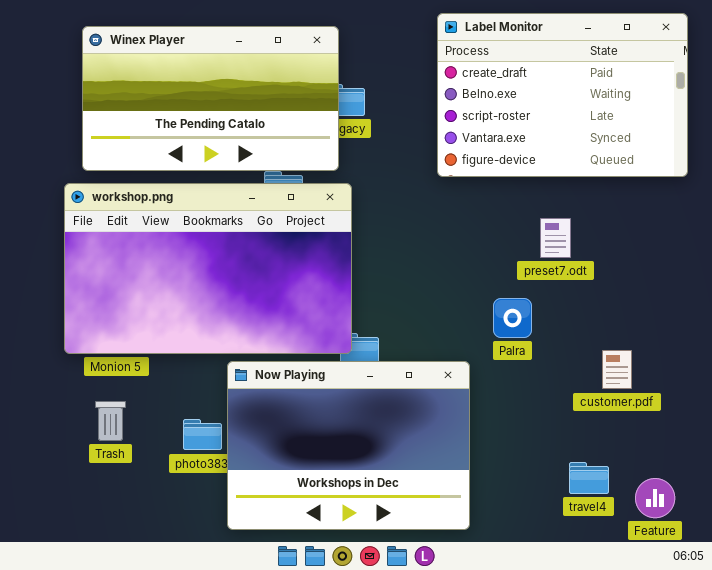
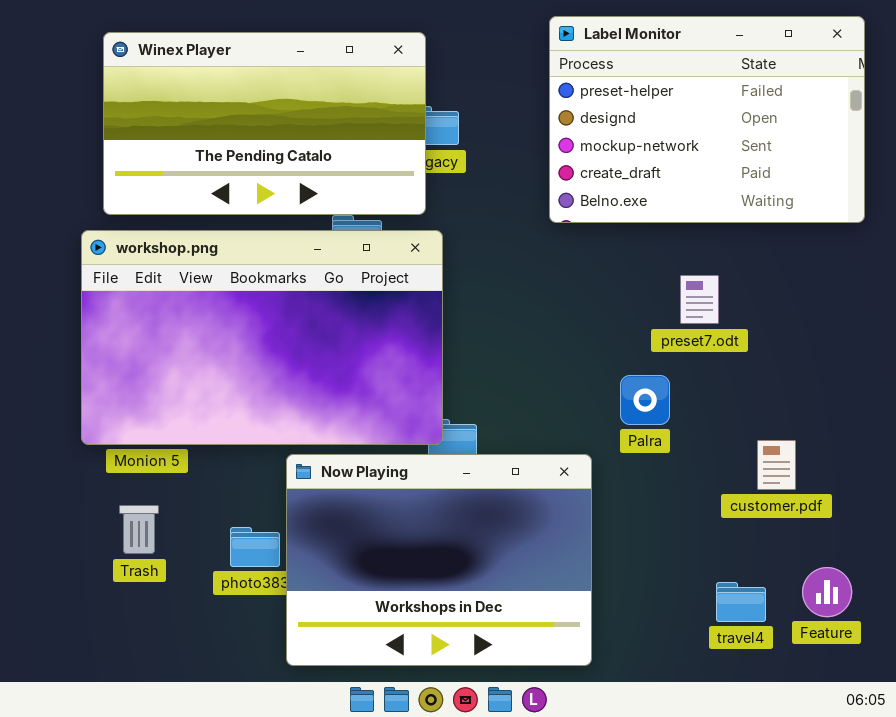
Label Monitor: [437,13,688,177] -> [549,16,865,223], scrolled up 3 rows
Feature: [635,478,675,518] -> [802,567,852,617], moved

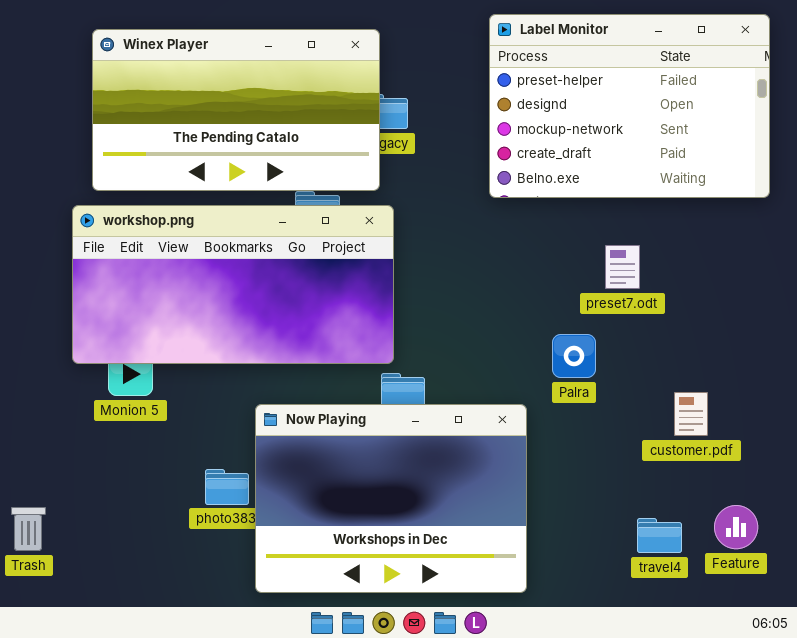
workshop.png: [81,230,443,445] -> [72,205,394,364], resized
Trash: [119,505,159,554] -> [11,507,46,551], moved

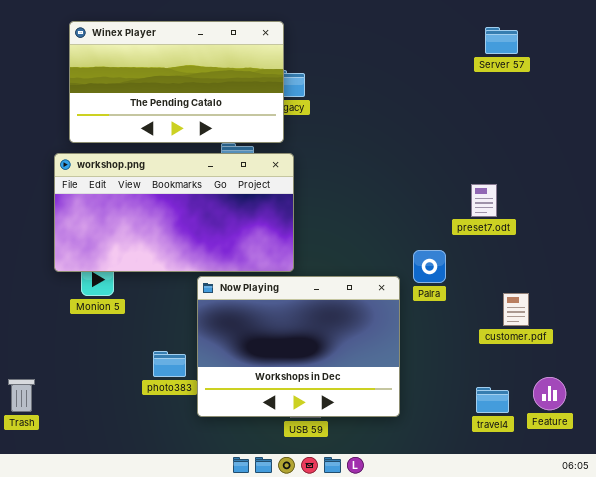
Label Monitor: [489,14,770,198] -> none, closed
preset7.odt: [605,245,640,289] -> [471,184,497,217], moved
Now Playing: [255,404,527,593] -> [197,276,400,417], moved

